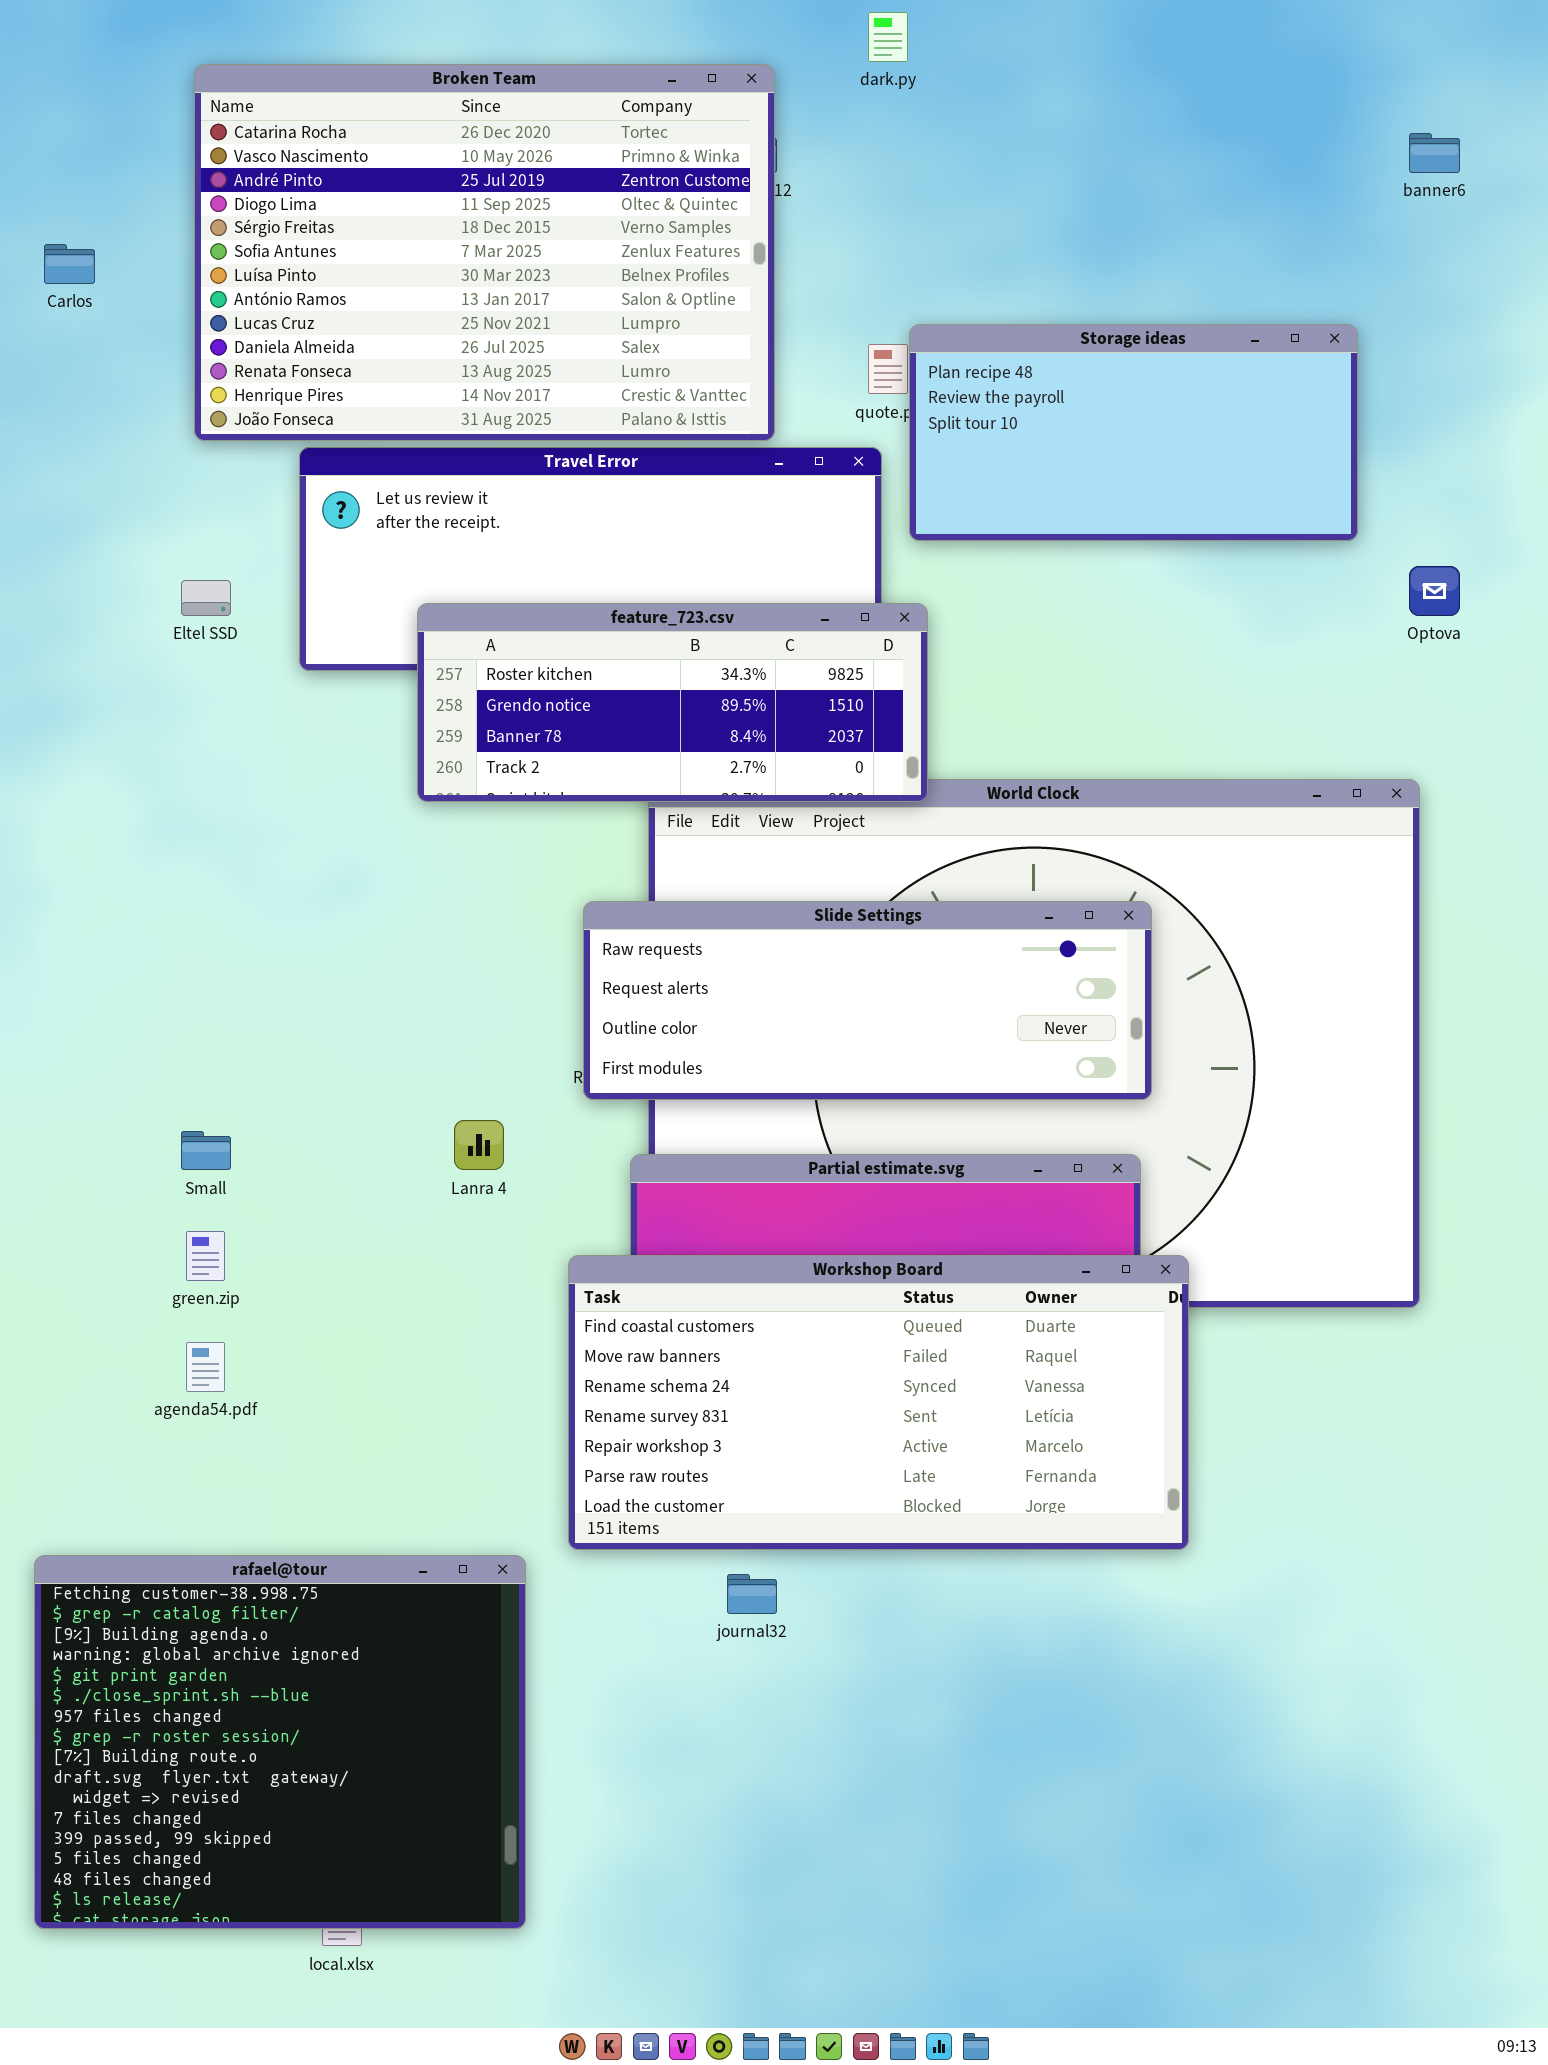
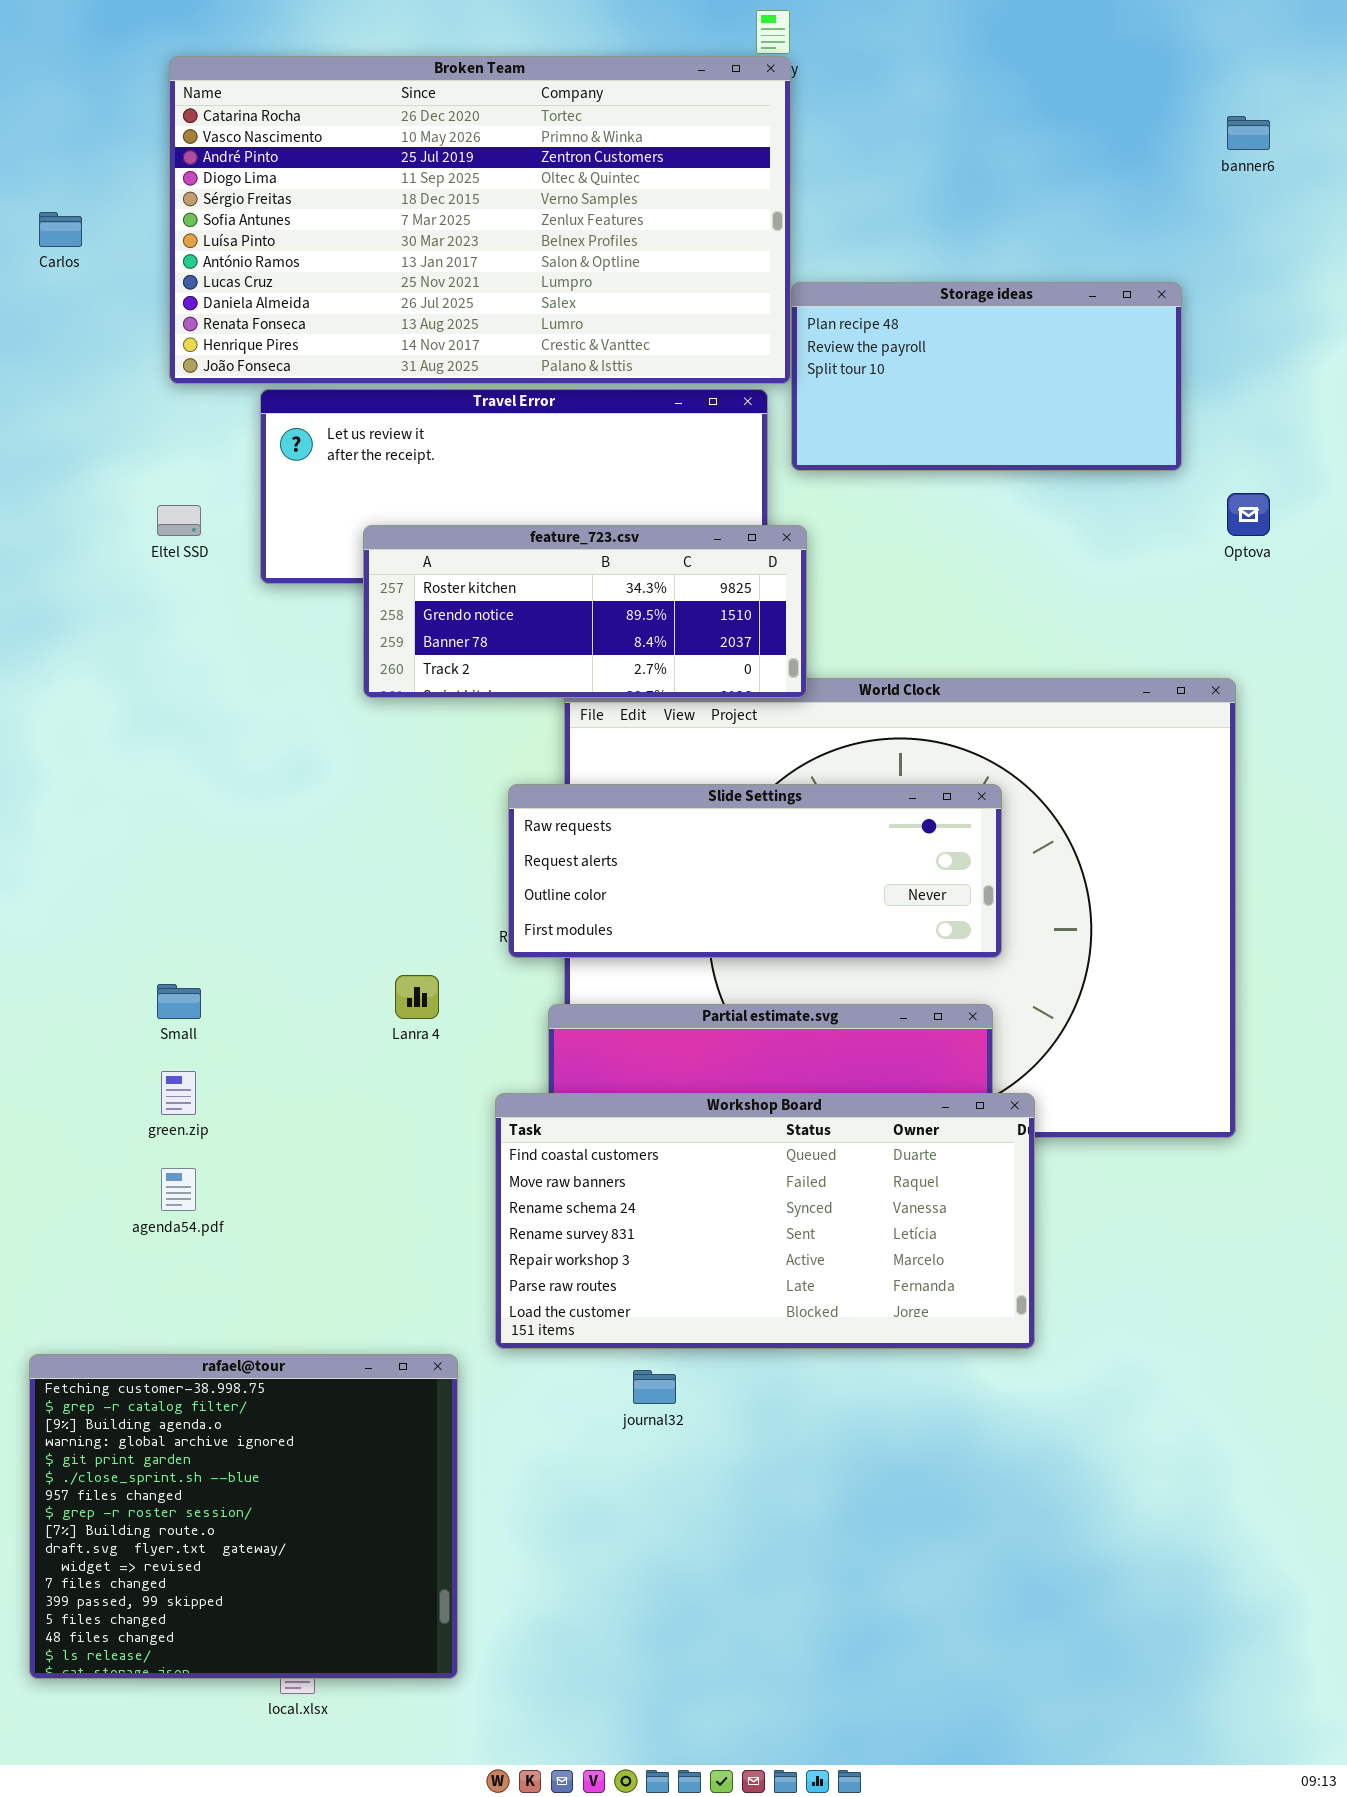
Broken Team: [194,64,775,441] -> [169,56,791,384], resized

